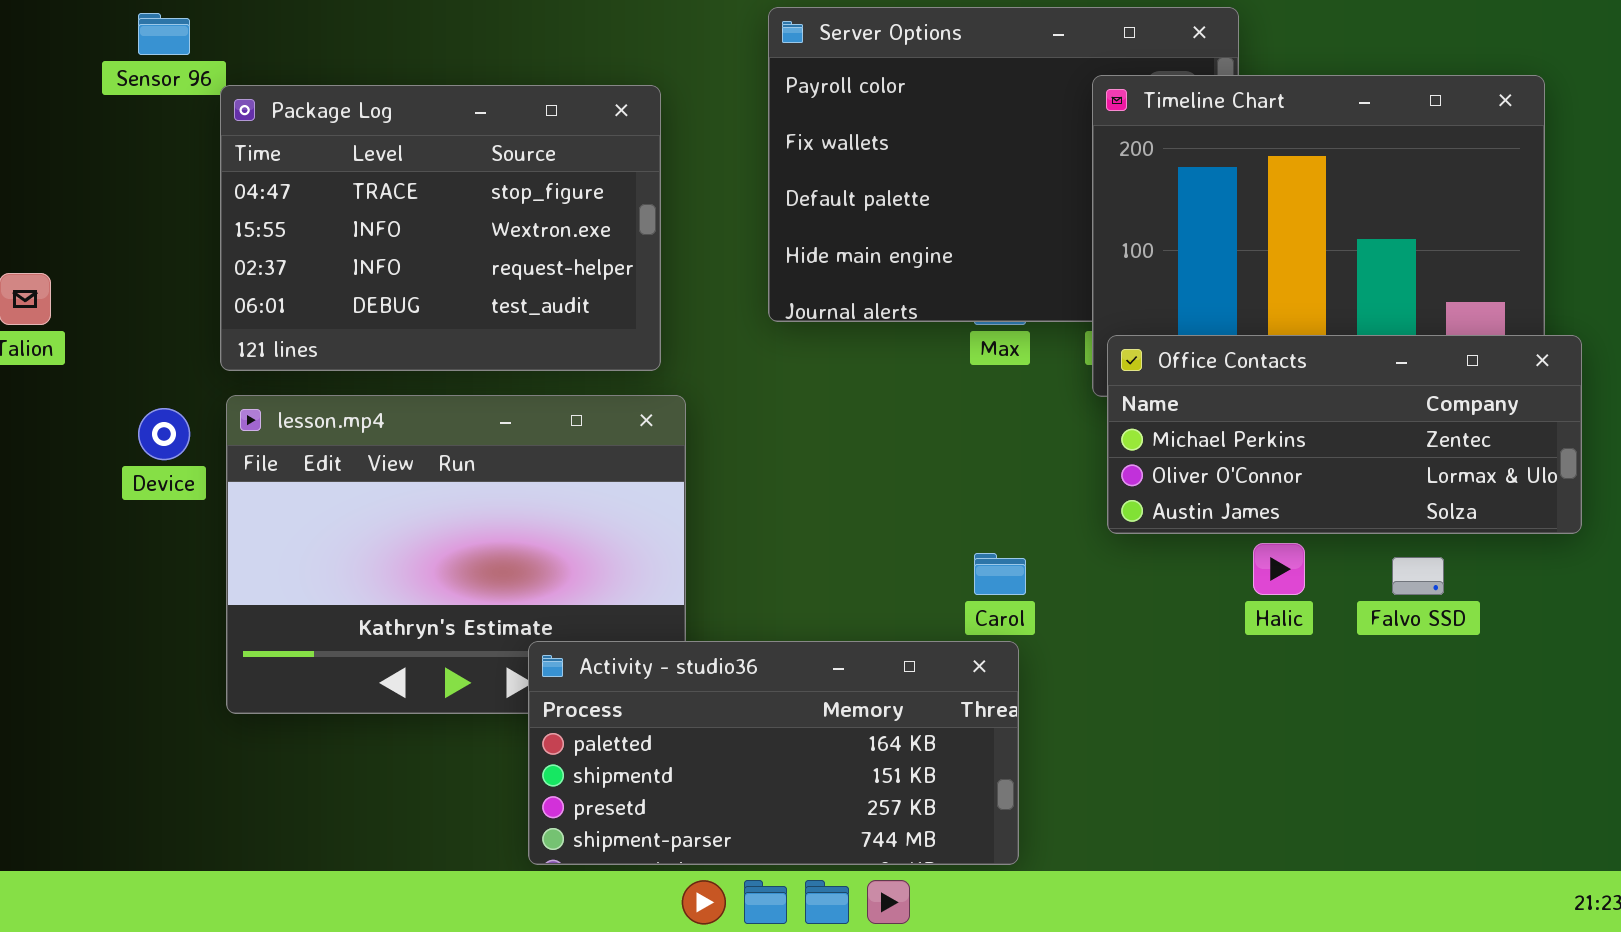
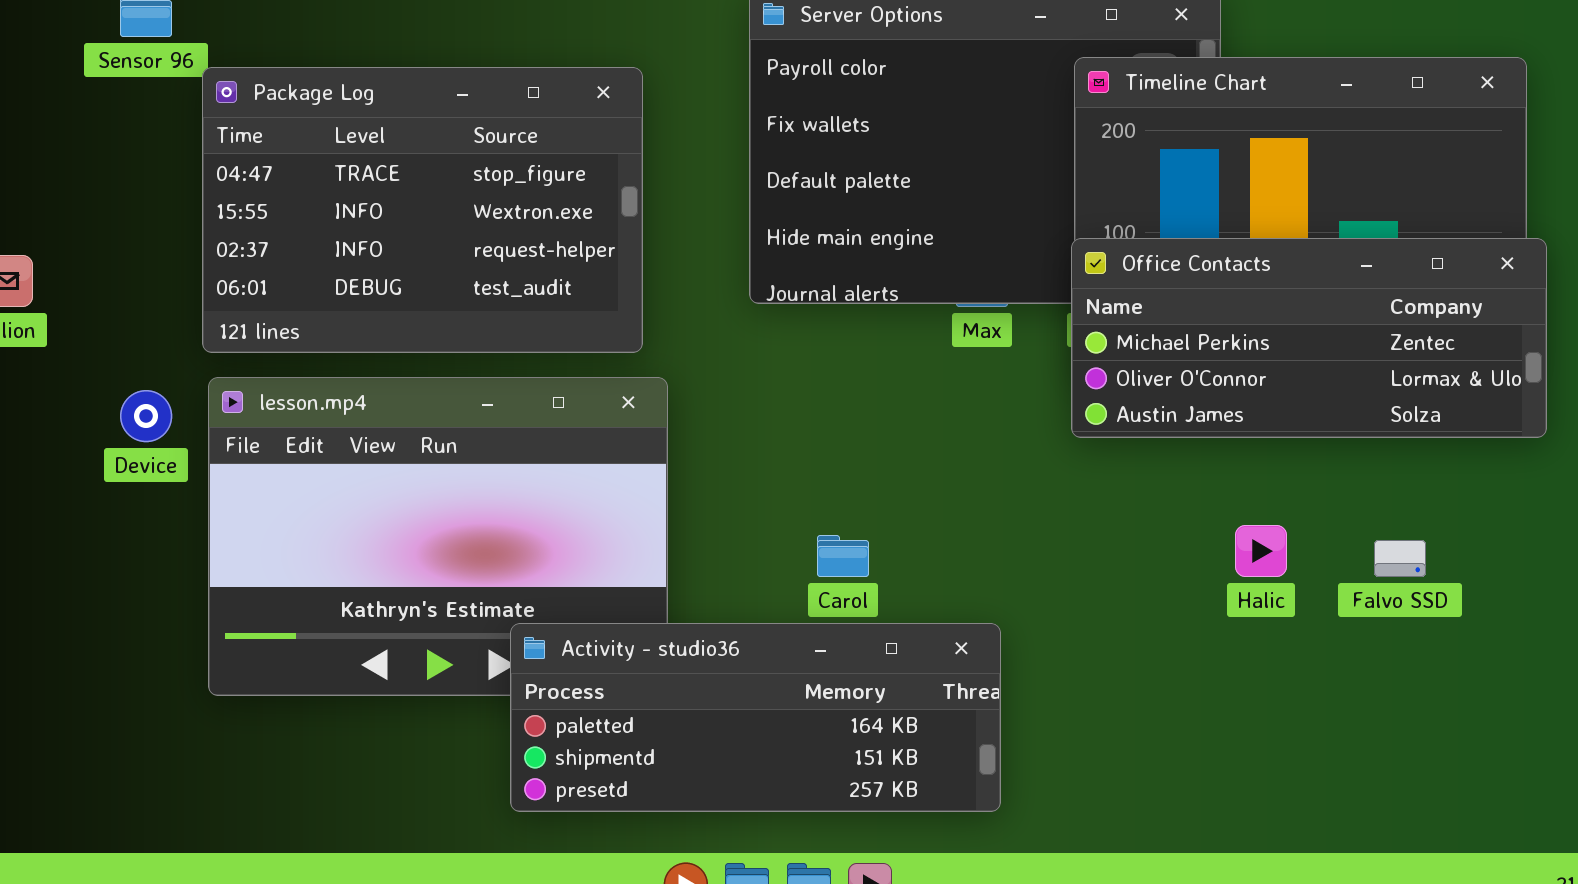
Office Contacts: [1107,335,1582,534] -> [1071,238,1547,438], moved
Carol: [974,553,1026,595] -> [817,535,869,577], moved
Activity - studio36: [528,641,1019,865] -> [510,623,1001,812], resized

